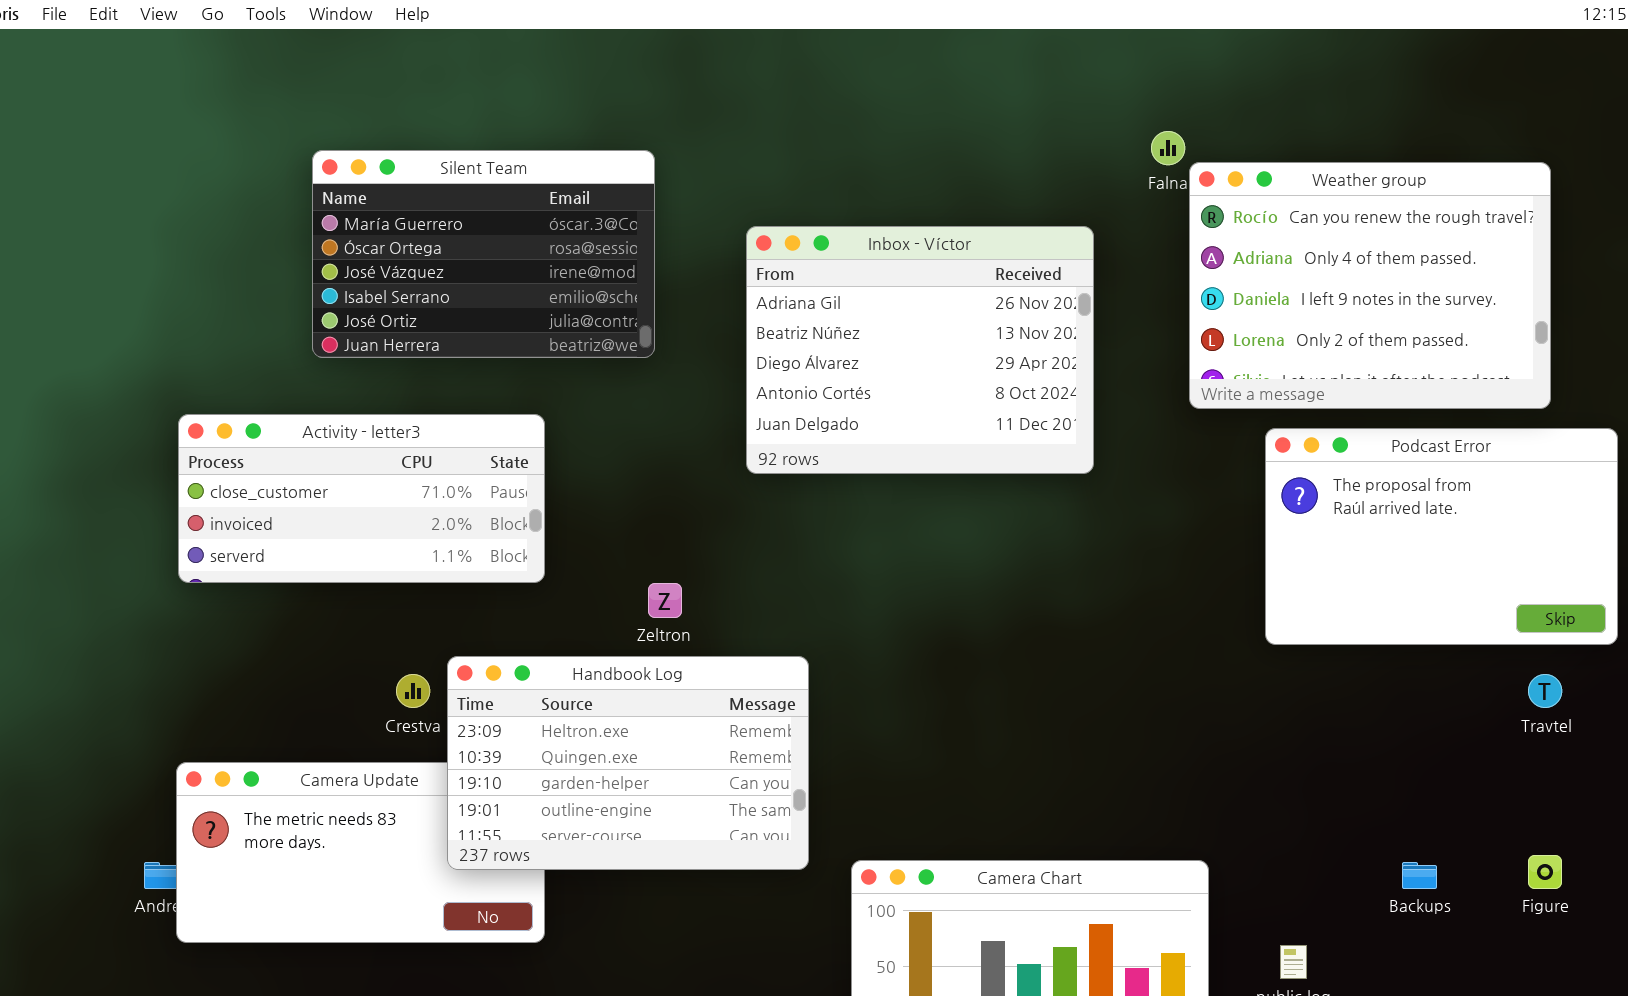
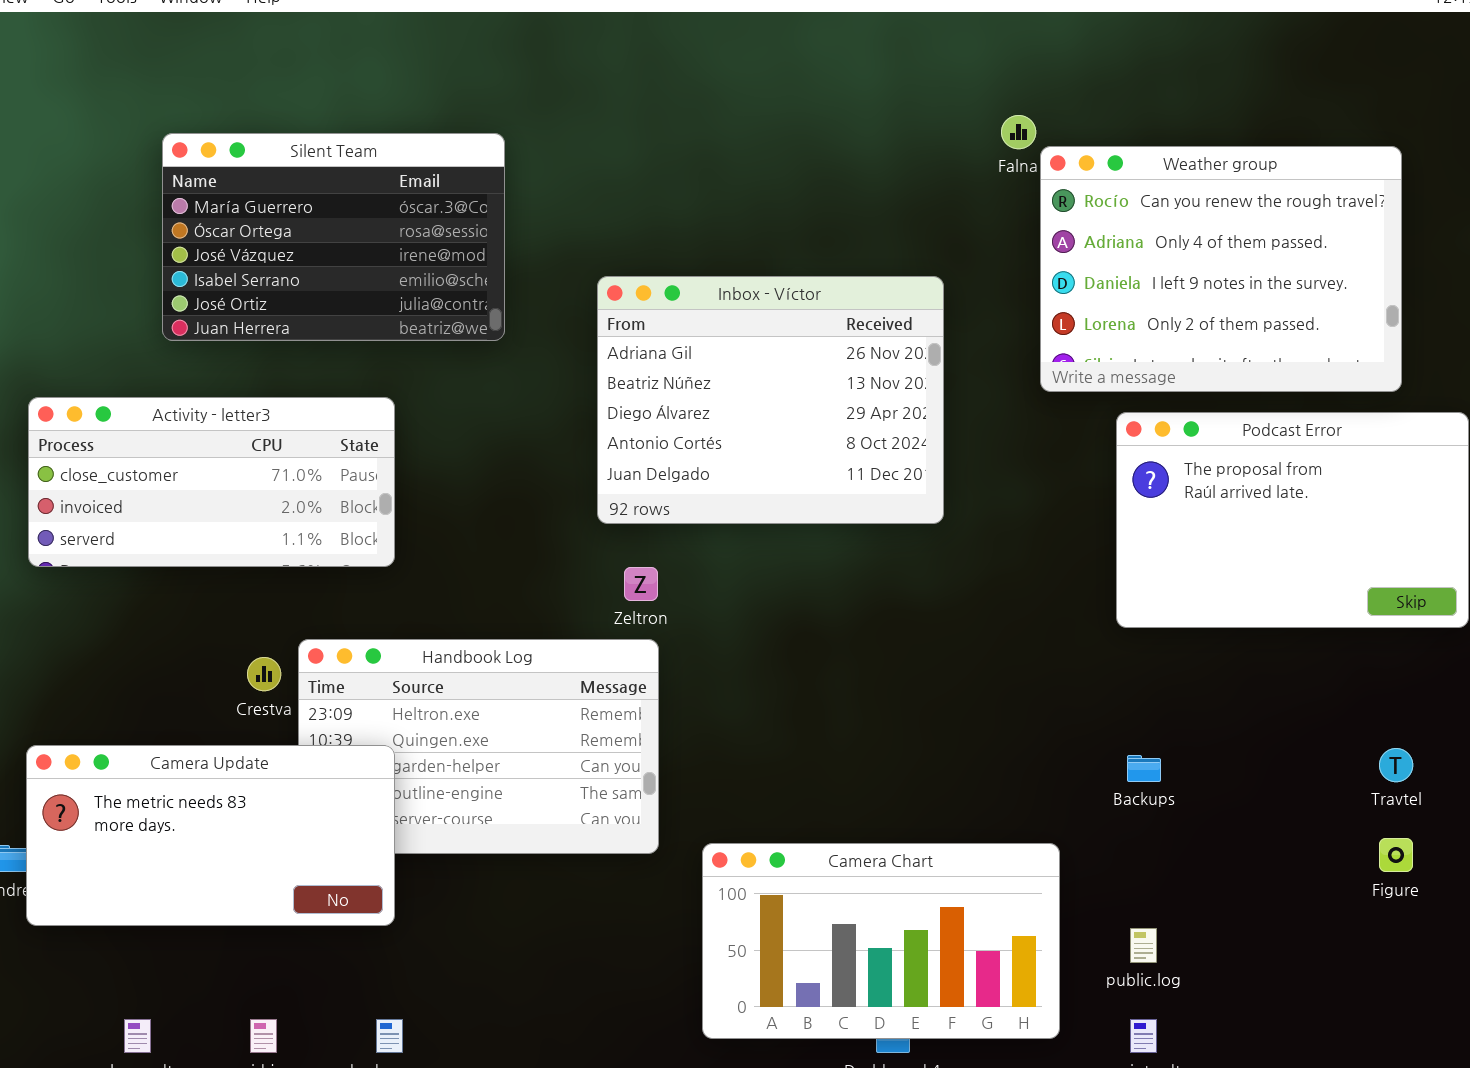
Inbox - Víctor: [746,226,1094,474] -> [597,276,944,524], moved
Zeltron: [648,583,682,618] -> [624,567,658,601], moved
Travtel: [1528,674,1562,708] -> [1379,748,1413,782], moved
Camera Update: [176,762,545,943] -> [26,745,395,926], raised
Backups: [1402,862,1437,889] -> [1127,755,1161,782], moved

